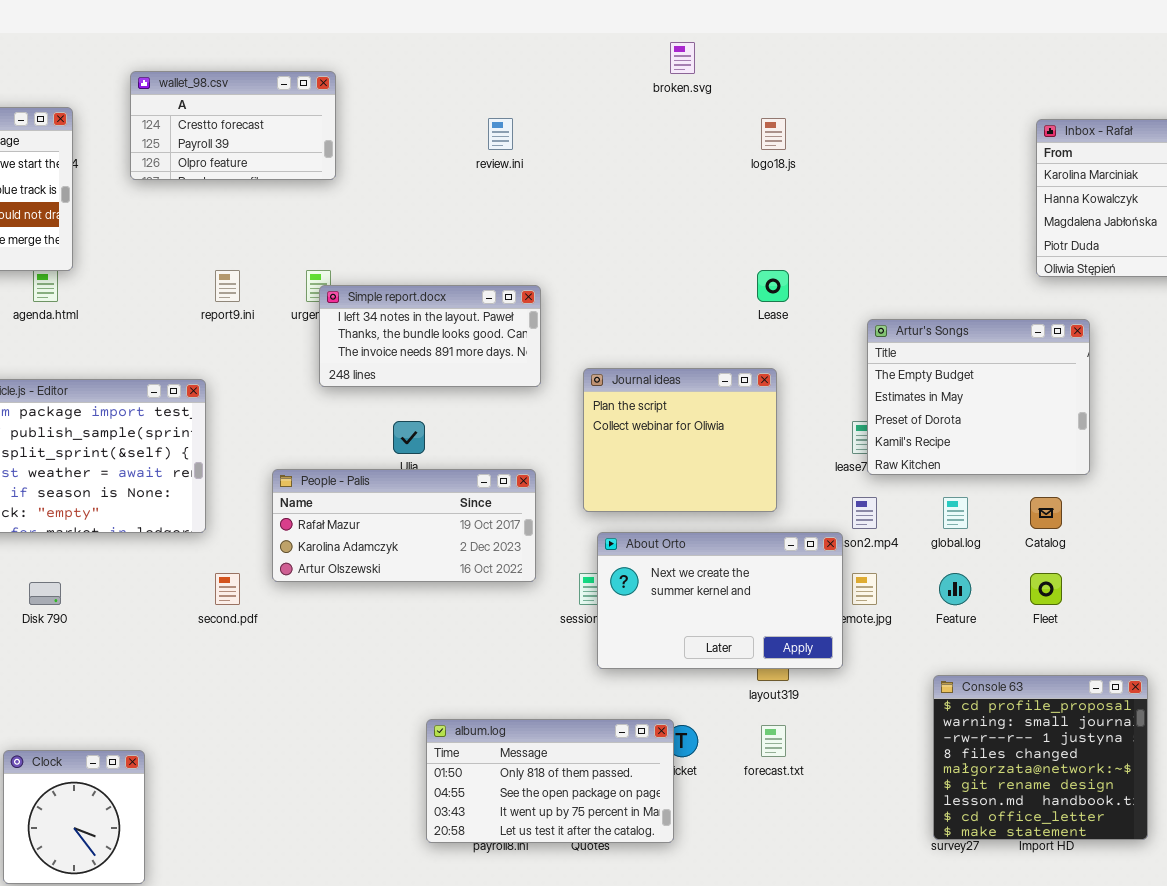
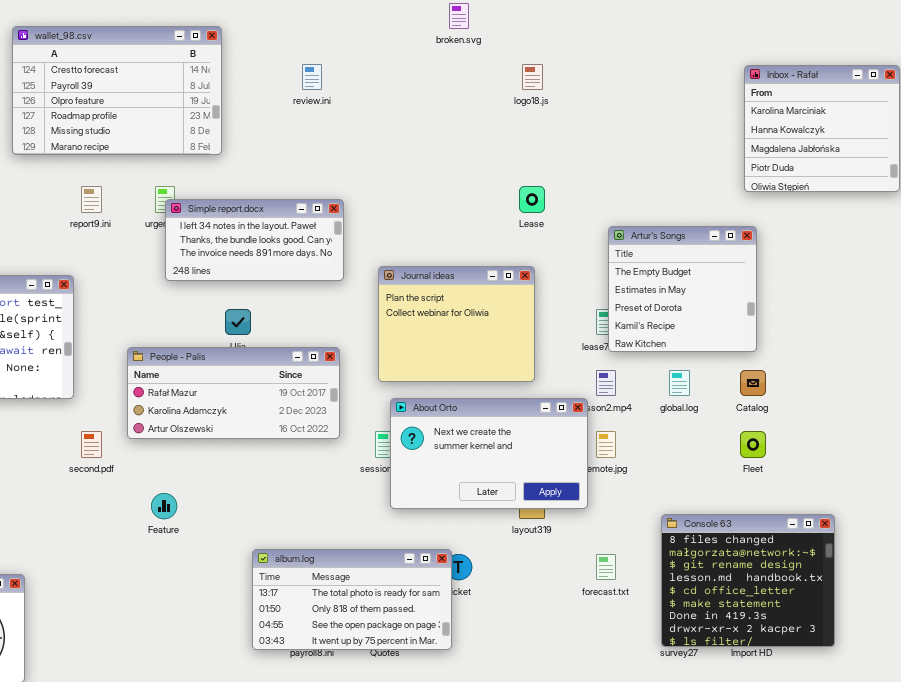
wallet_98.csv: [130,71,336,180] -> [12,26,222,155], resized
Artur's Songs: [867,319,1090,475] -> [608,226,757,352], resized
Feature: [939,573,971,605] -> [151,493,177,519], moved
Console 63: [933,675,1148,840] -> [661,514,835,647], scrolled down 3 rows
album.log: [426,719,674,843] -> [252,549,452,650], scrolled up 1 row
forecast.txt: [761,725,786,757] -> [596,554,616,580], moved

